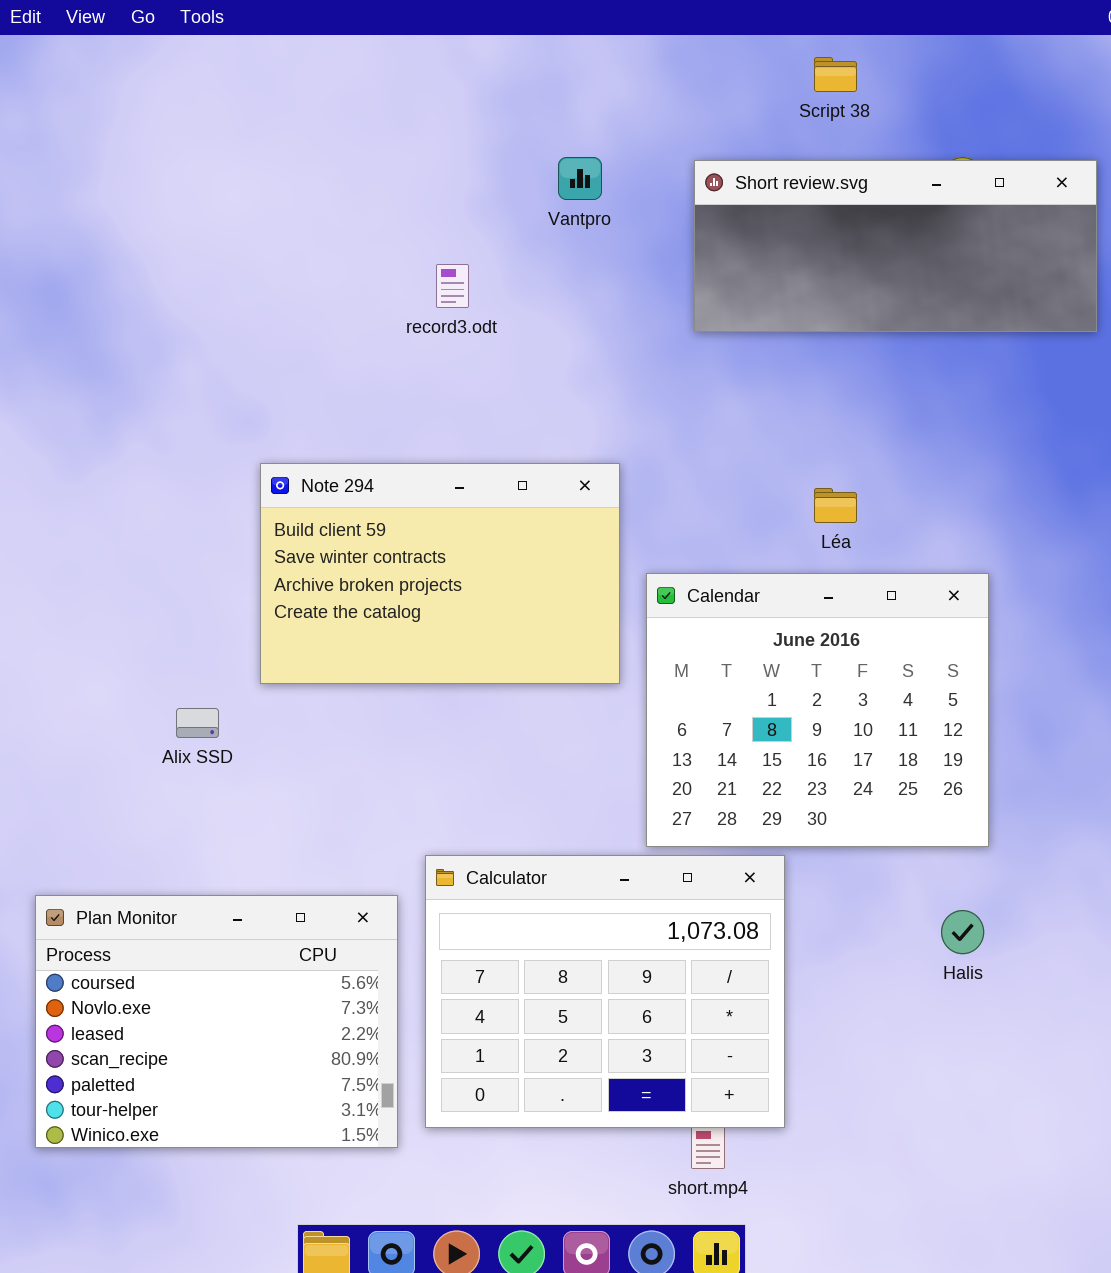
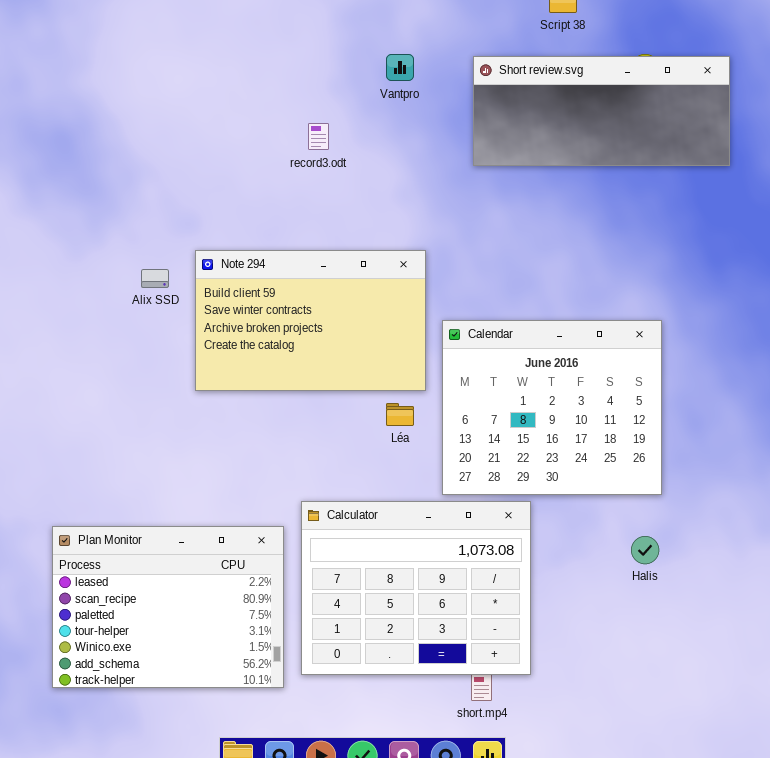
Léa: [814,488,857,523] -> [386,403,414,426], moved
Alix SSD: [176,708,219,738] -> [141,269,169,288], moved
Plan Monitor: [35,895,398,1148] -> [52,526,284,688], scrolled down 2 rows

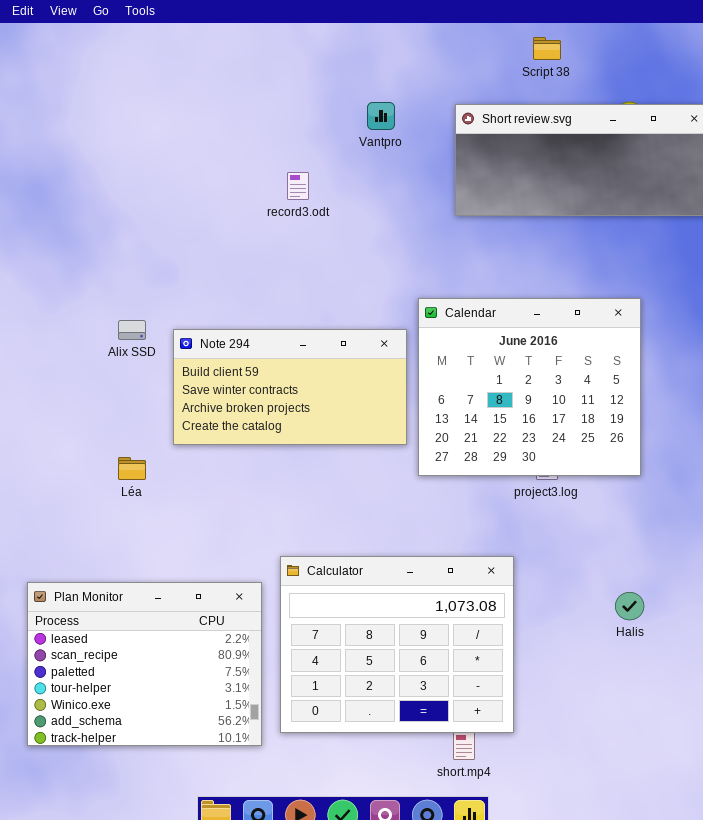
Note 294: [195,250,426,391] -> [173,329,407,445], resized
Calendar: [442,320,662,495] -> [418,298,641,476], moved
Léa: [386,403,414,426] -> [118,457,146,480], moved

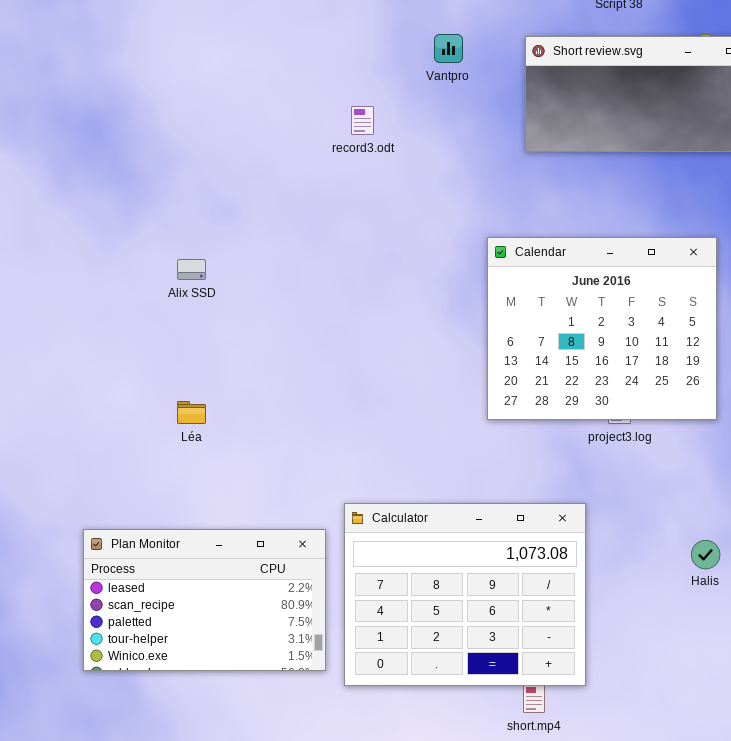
Note 294: [173,329,407,445] -> none, closed
Plan Monitor: [27,582,262,746] -> [83,529,326,671], resized

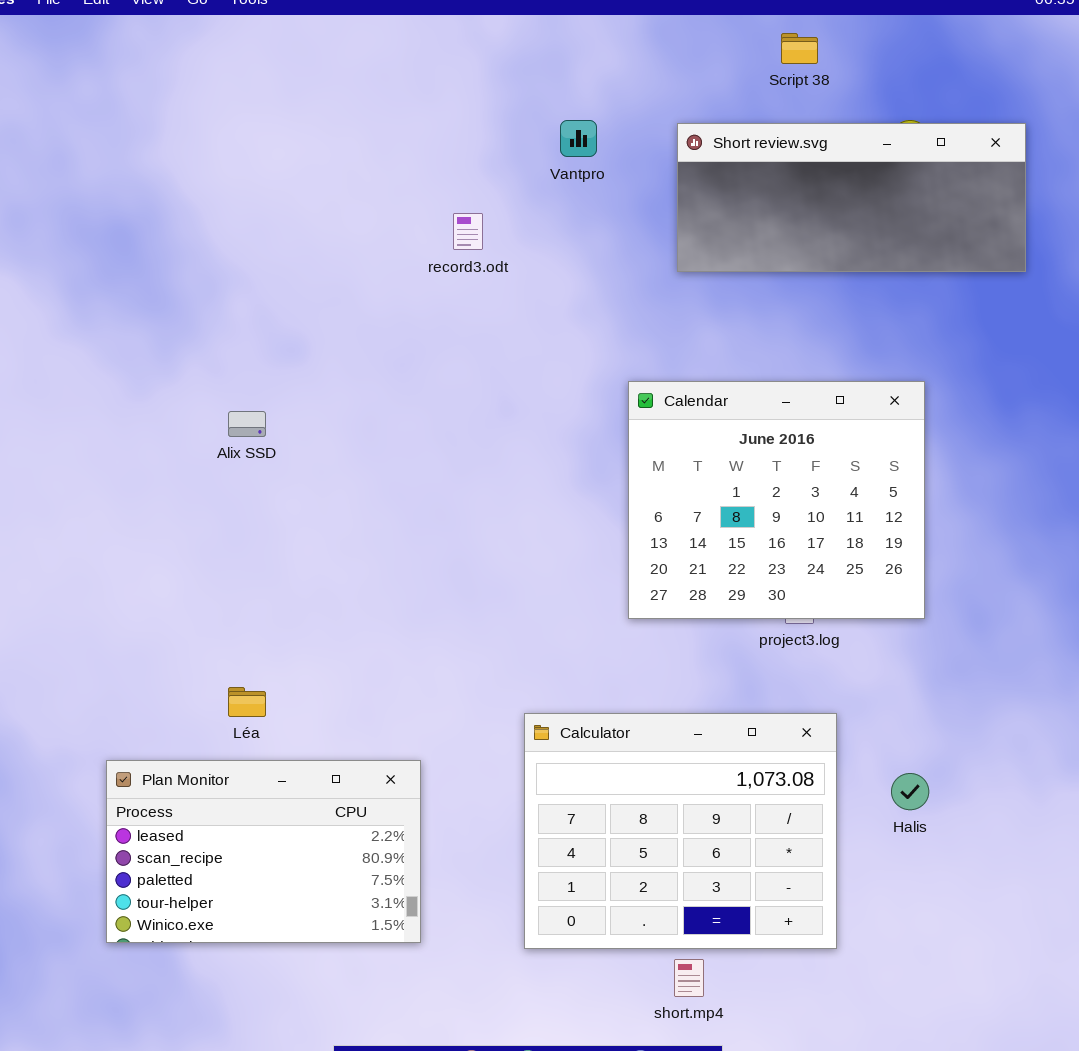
Léa: [177,401,206,424] -> [228,687,266,717], moved
Calculator: [344,503,586,686] -> [524,713,837,949], moved

